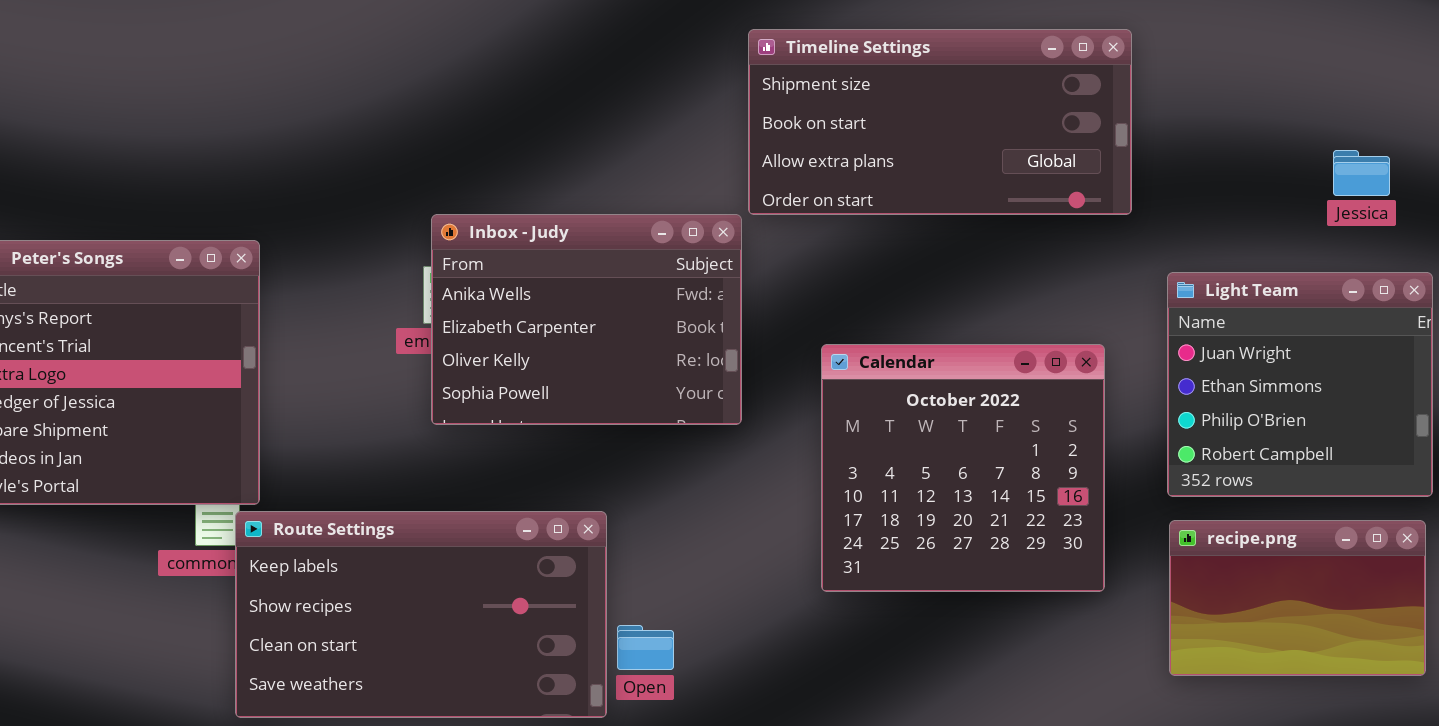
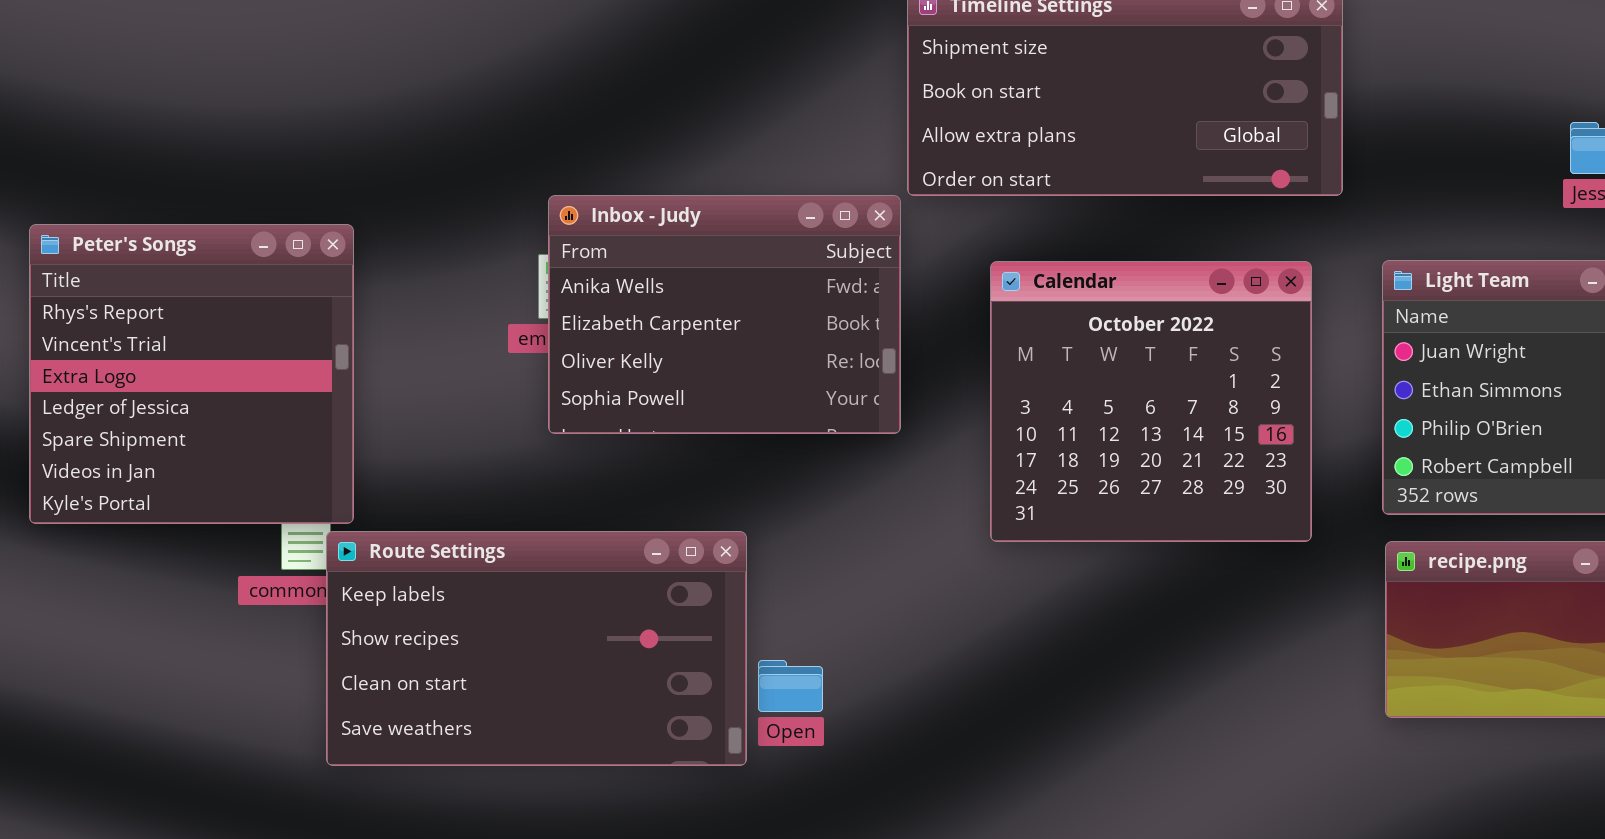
Calendar: [821,344,1105,592] -> [990,261,1312,542], moved

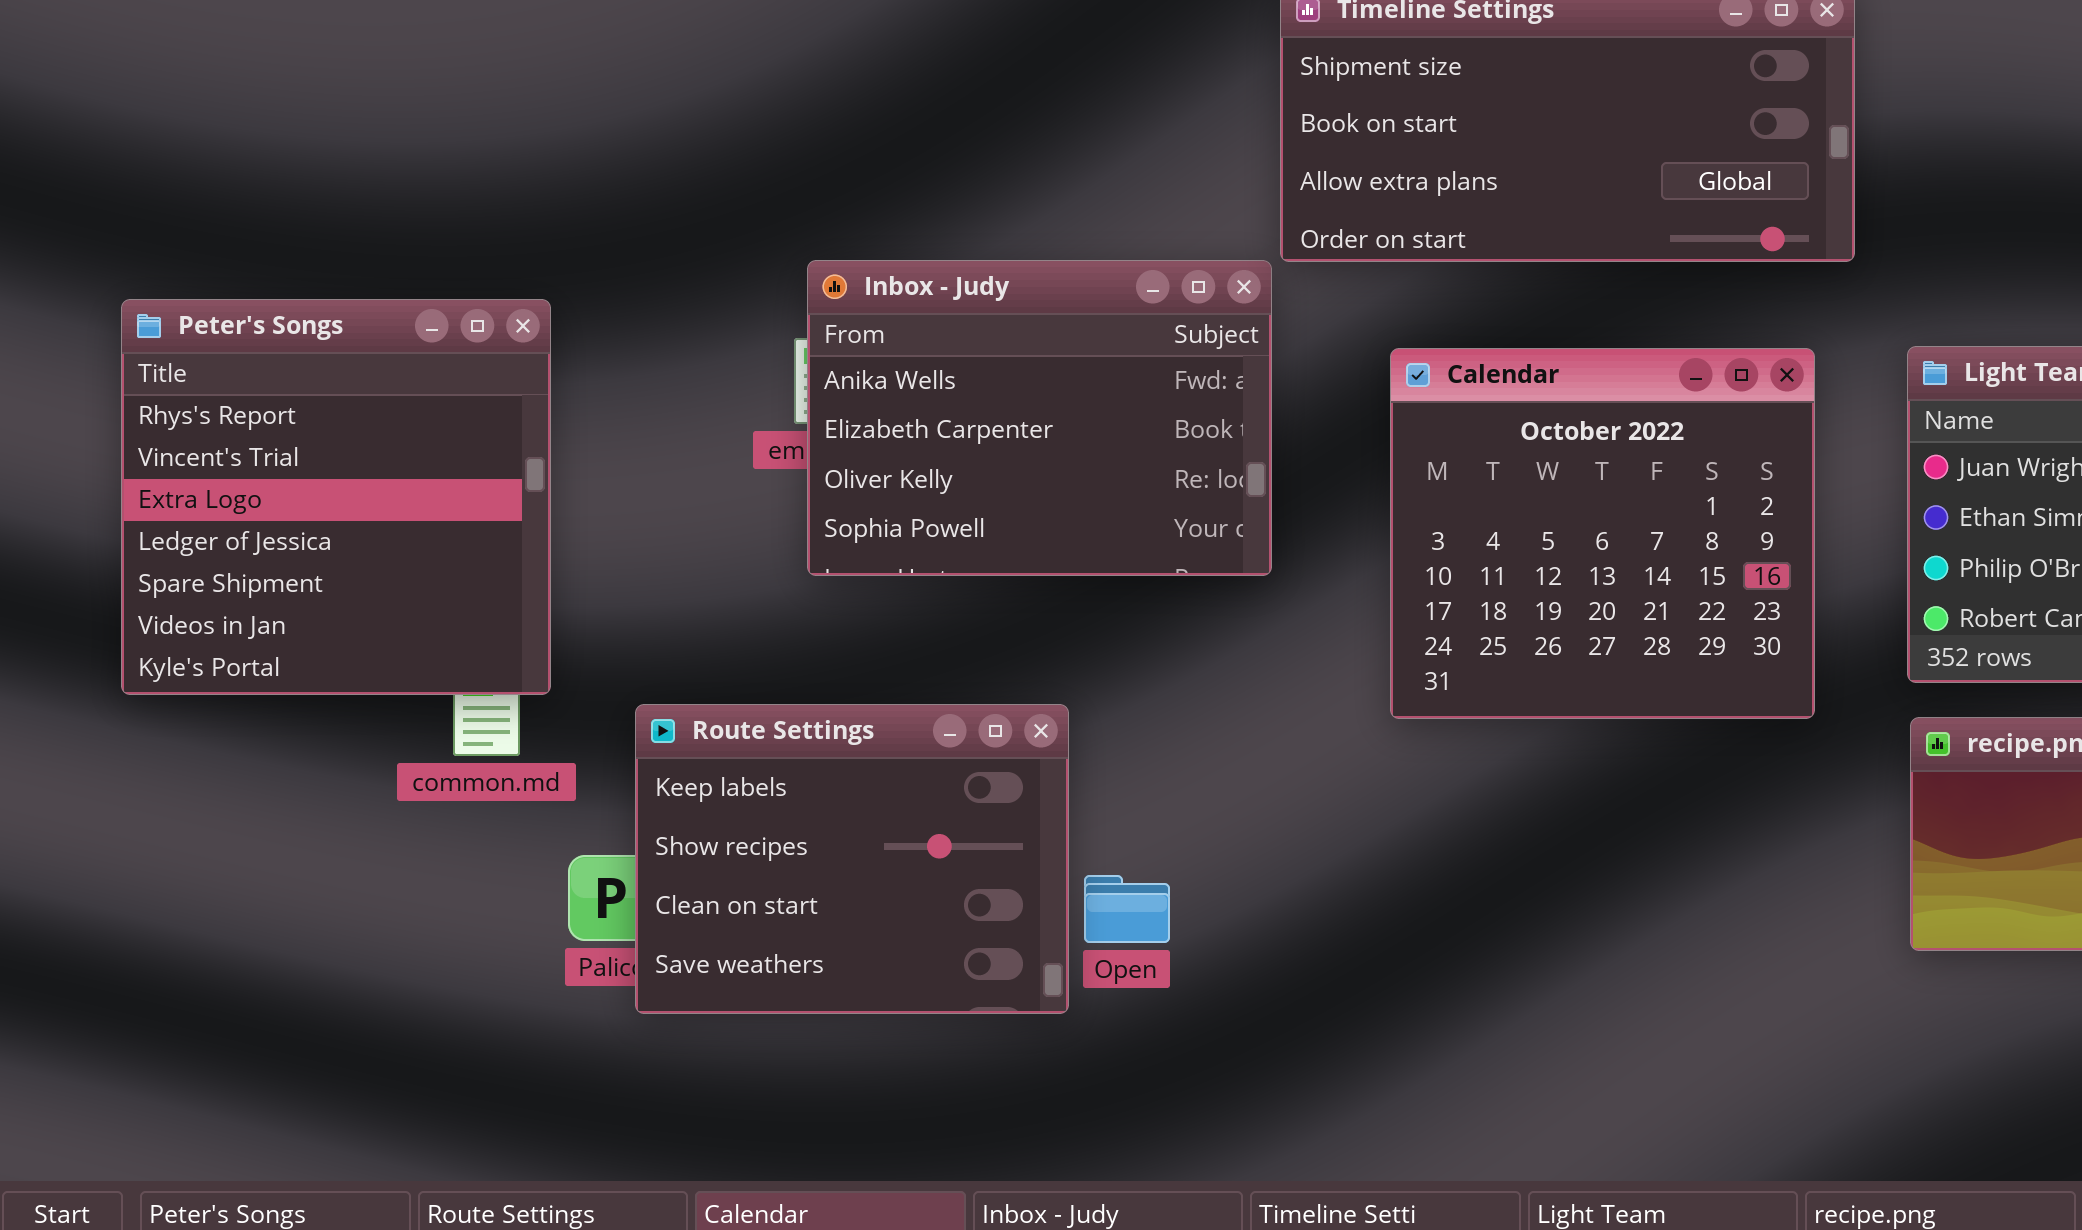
Route Settings: [326,531,747,766] -> [635,704,1069,1014], resized

